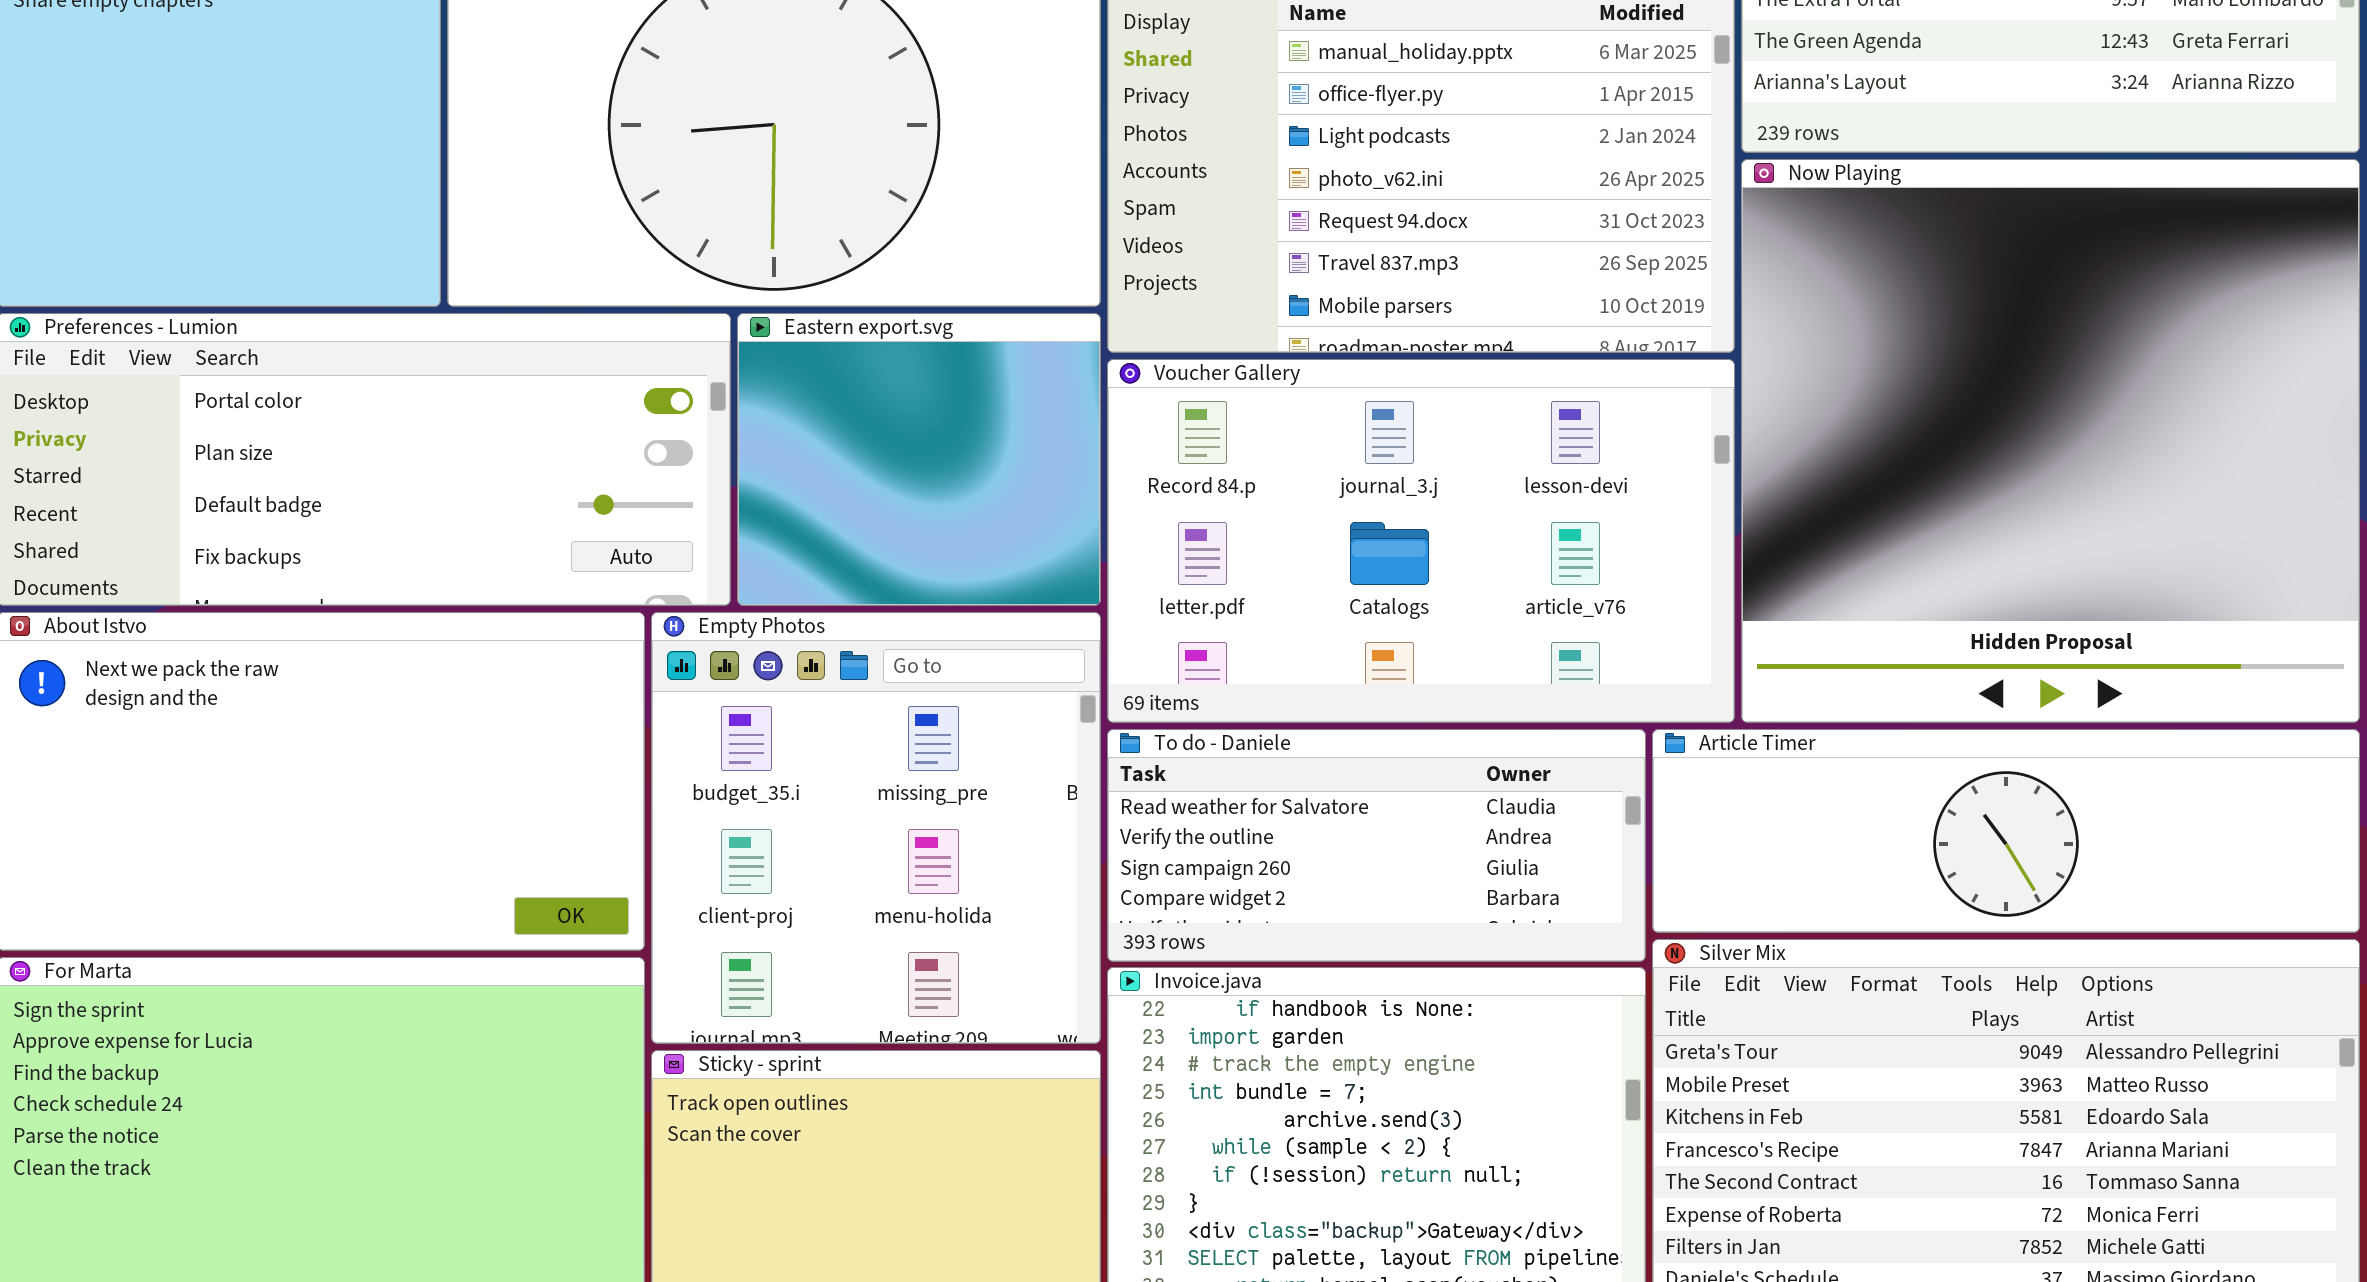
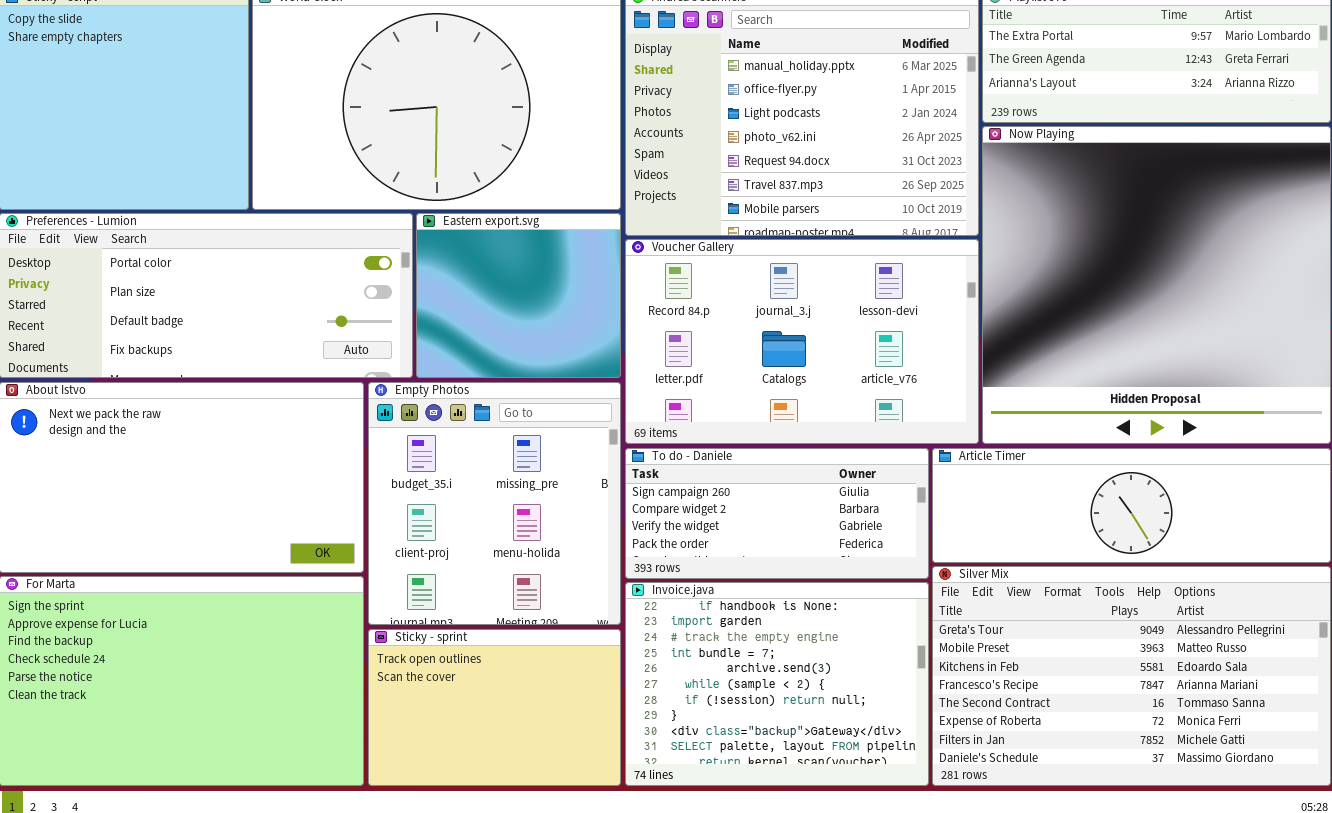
To do - Daniele: [1107,729,1646,962] -> [625,448,929,579], scrolled down 2 rows

